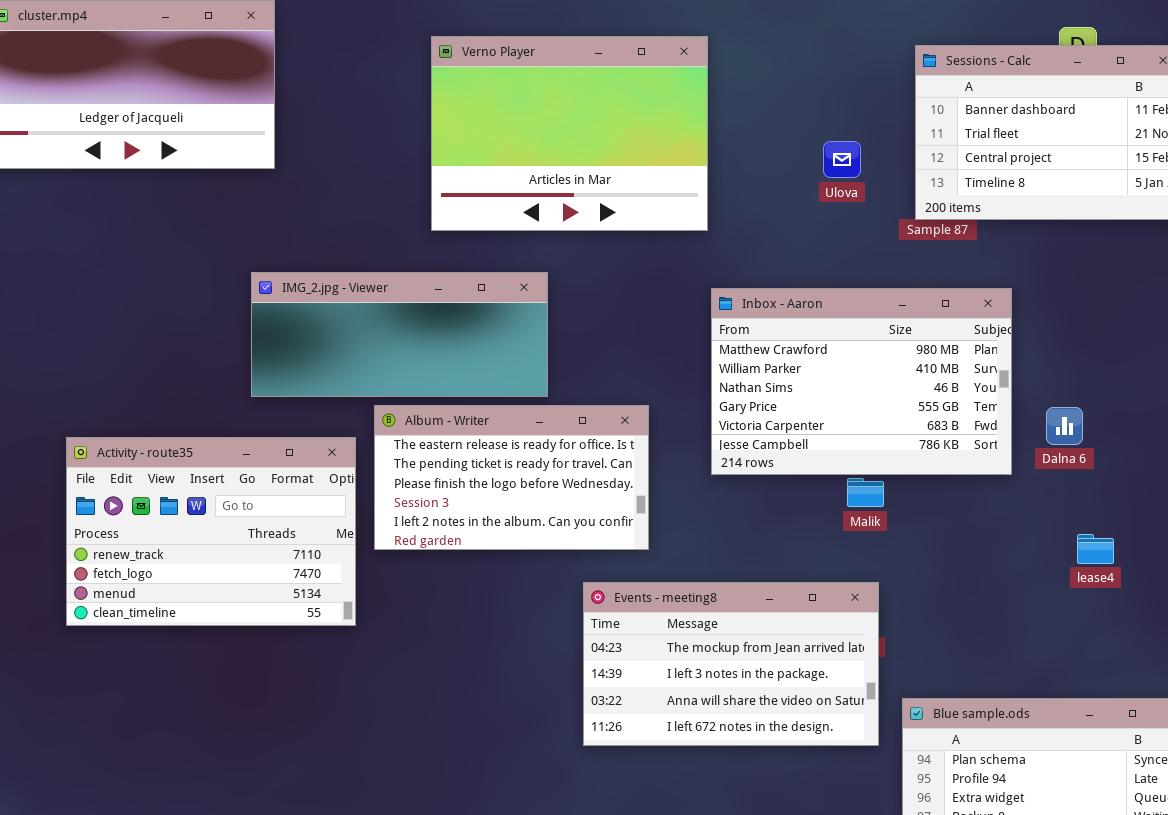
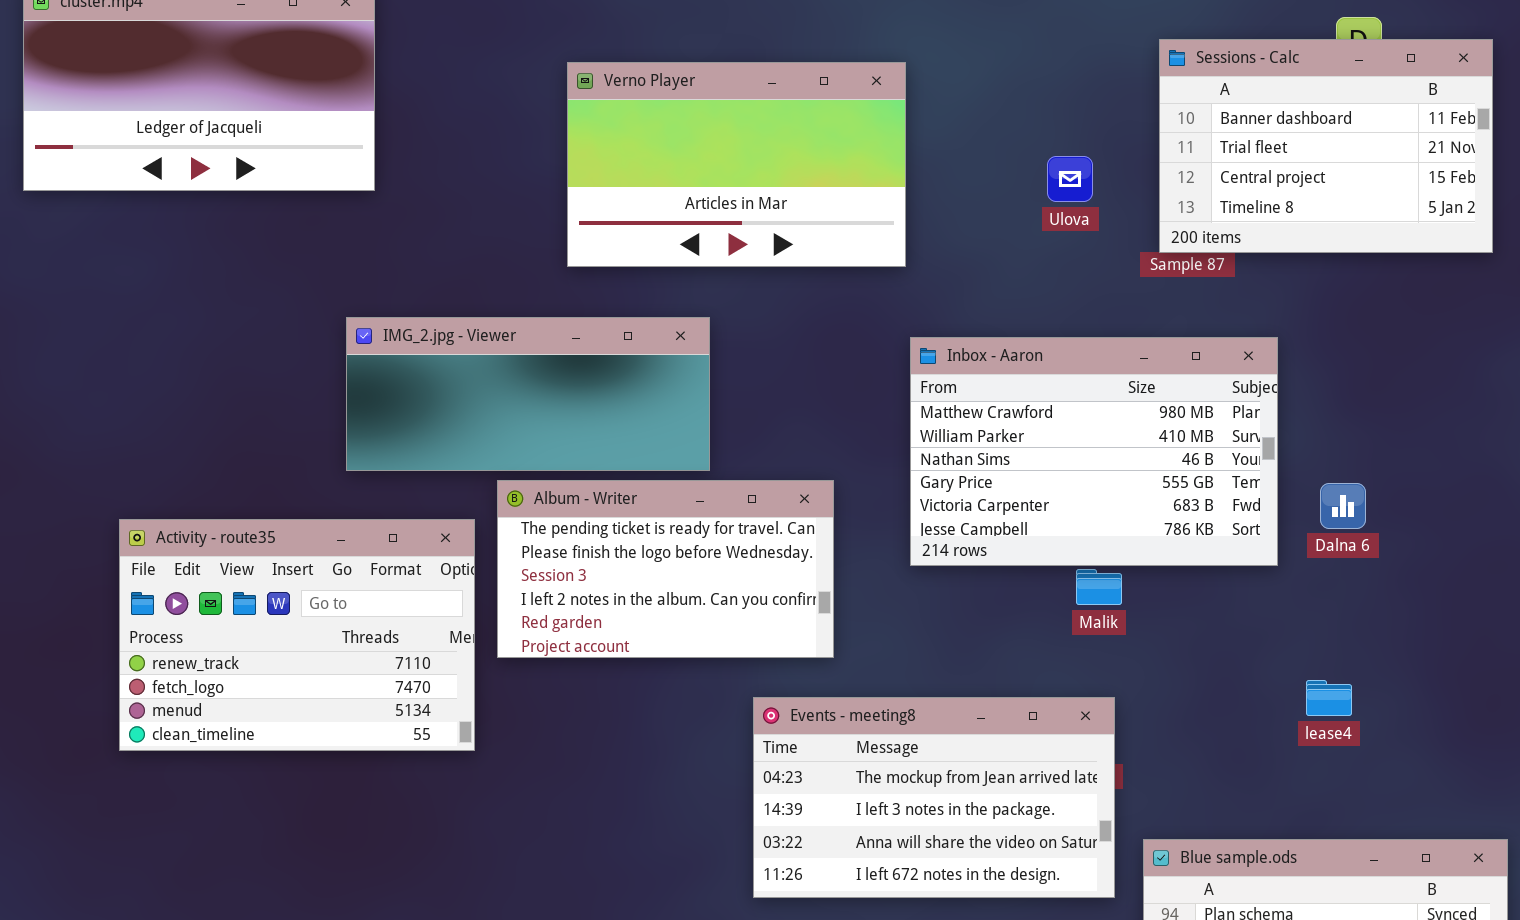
Verno Player: [431,36,708,231] -> [567,62,906,267], resized
Album - Writer: [374,405,649,550] -> [497,480,834,658], scrolled down 1 row
lease4: [1077,534,1114,564] -> [1306,680,1352,716], moved

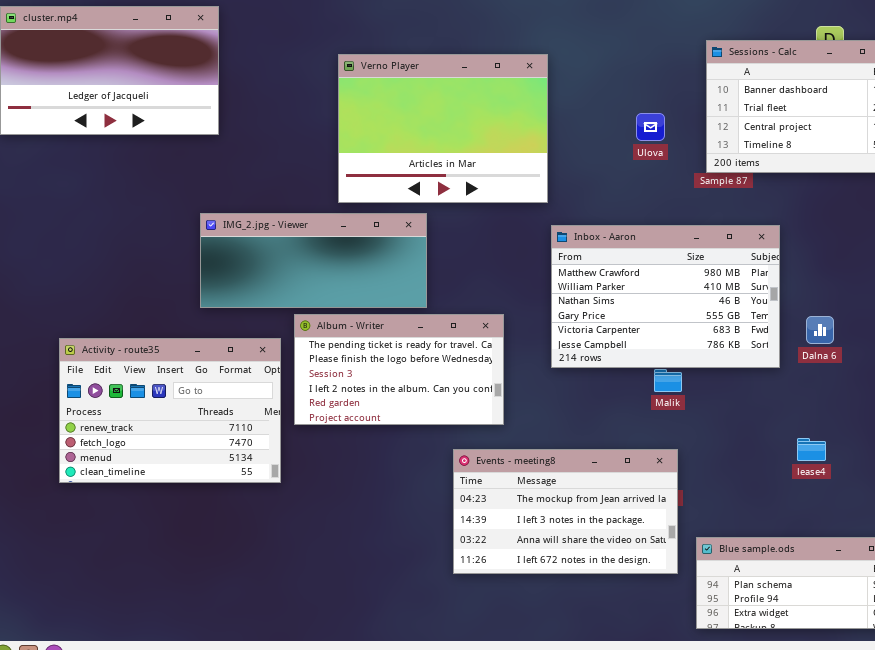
Verno Player: [567,62,906,267] -> [338,54,548,203], resized

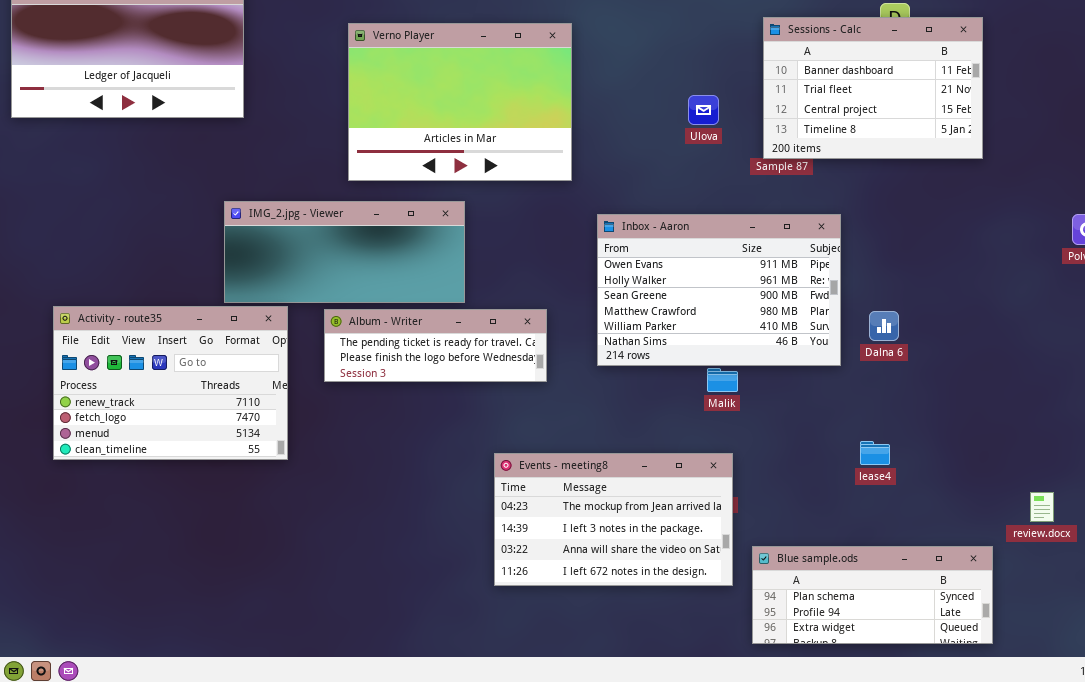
Verno Player: [338,54,548,203] -> [348,23,572,181], moved
Inbox - Aaron: [551,225,780,368] -> [597,214,841,366], scrolled up 3 rows
Album - Writer: [294,314,504,425] -> [324,309,547,382], resized
Activity - route35: [59,338,281,483] -> [53,306,288,460], moved

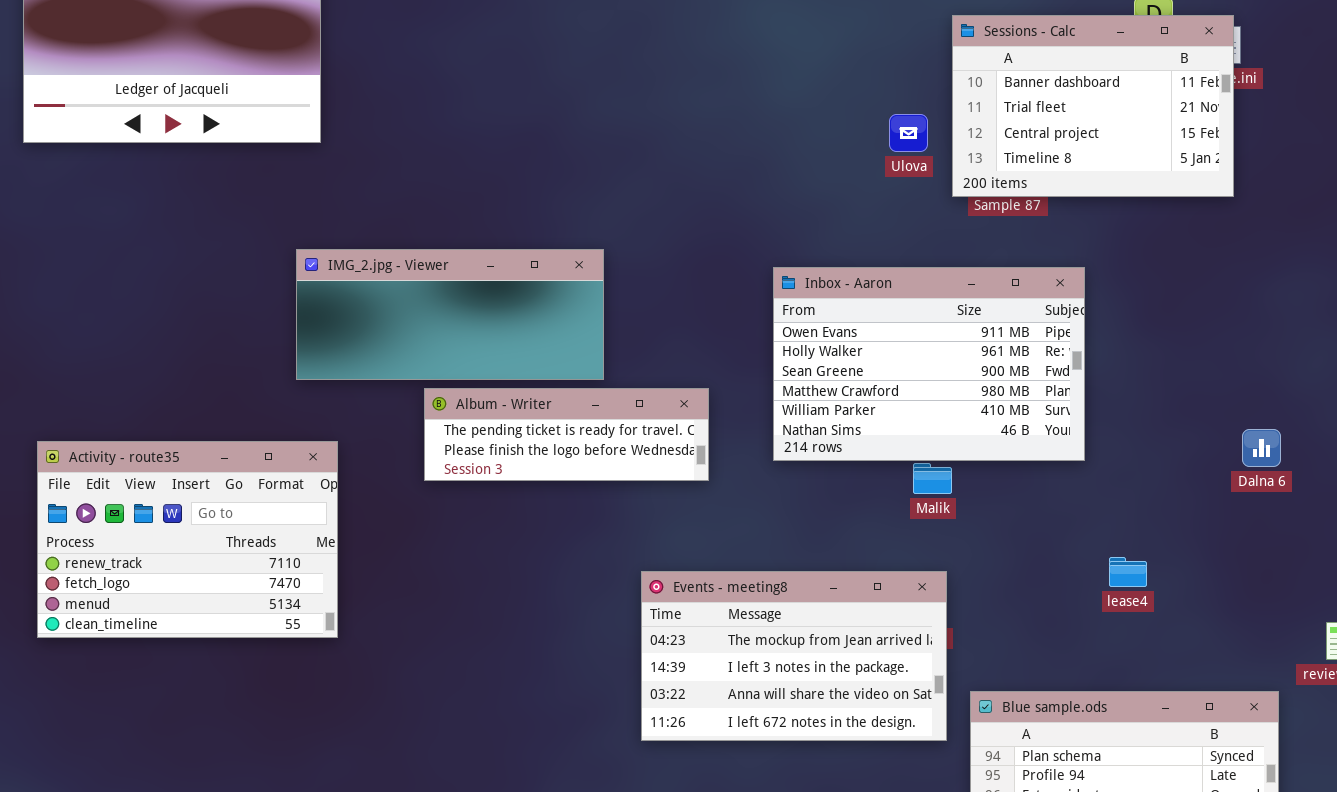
Sessions - Calc: [763,17,983,159] -> [952,15,1234,197], moved
Verno Player: [348,23,572,181] -> none, closed
Activity - route35: [53,306,288,460] -> [37,441,338,638], moved
Dalna 6: [869,311,899,341] -> [1242,429,1281,467], moved

